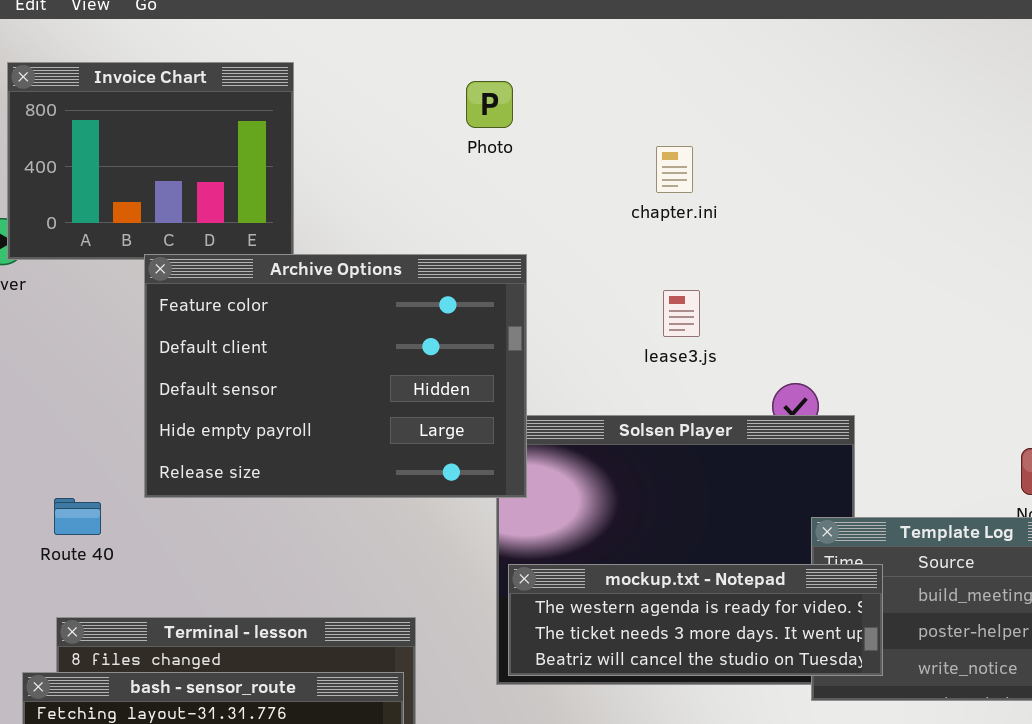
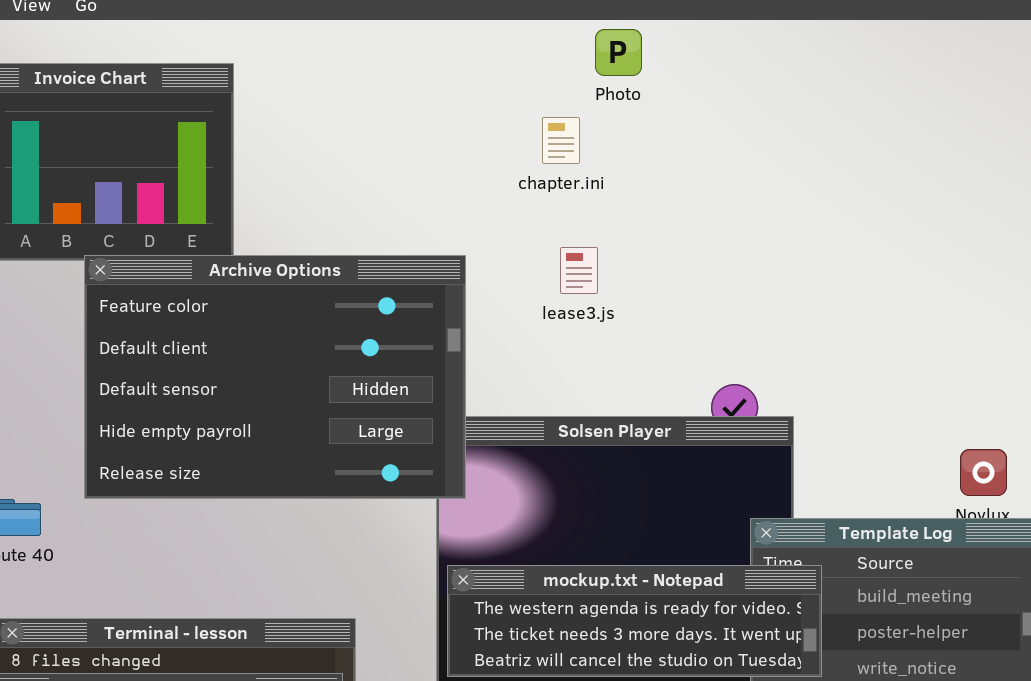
Photo: [466,81,513,128] -> [595,29,642,76], moved
chapter.ini: [656,146,693,193] -> [542,117,580,164], moved
lease3.js: [663,290,700,337] -> [560,247,598,294], moved

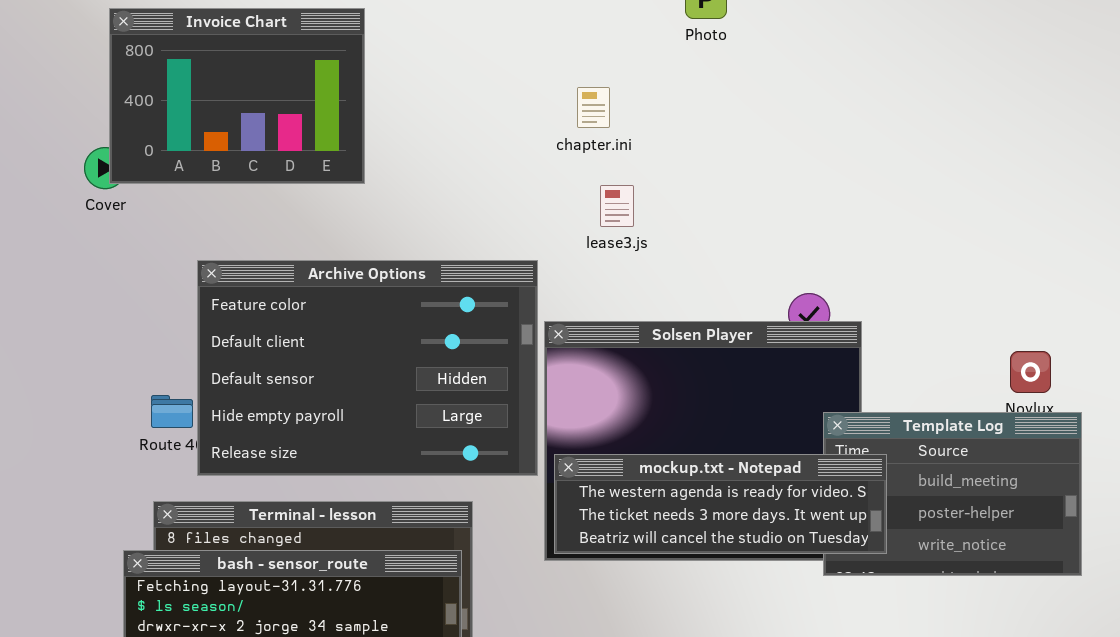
chapter.ini: [542,117,580,164] -> [577,87,610,128], moved
lease3.js: [560,247,598,294] -> [600,185,634,227], moved
Archive Options: [84,255,466,499] -> [197,260,538,476], moved

